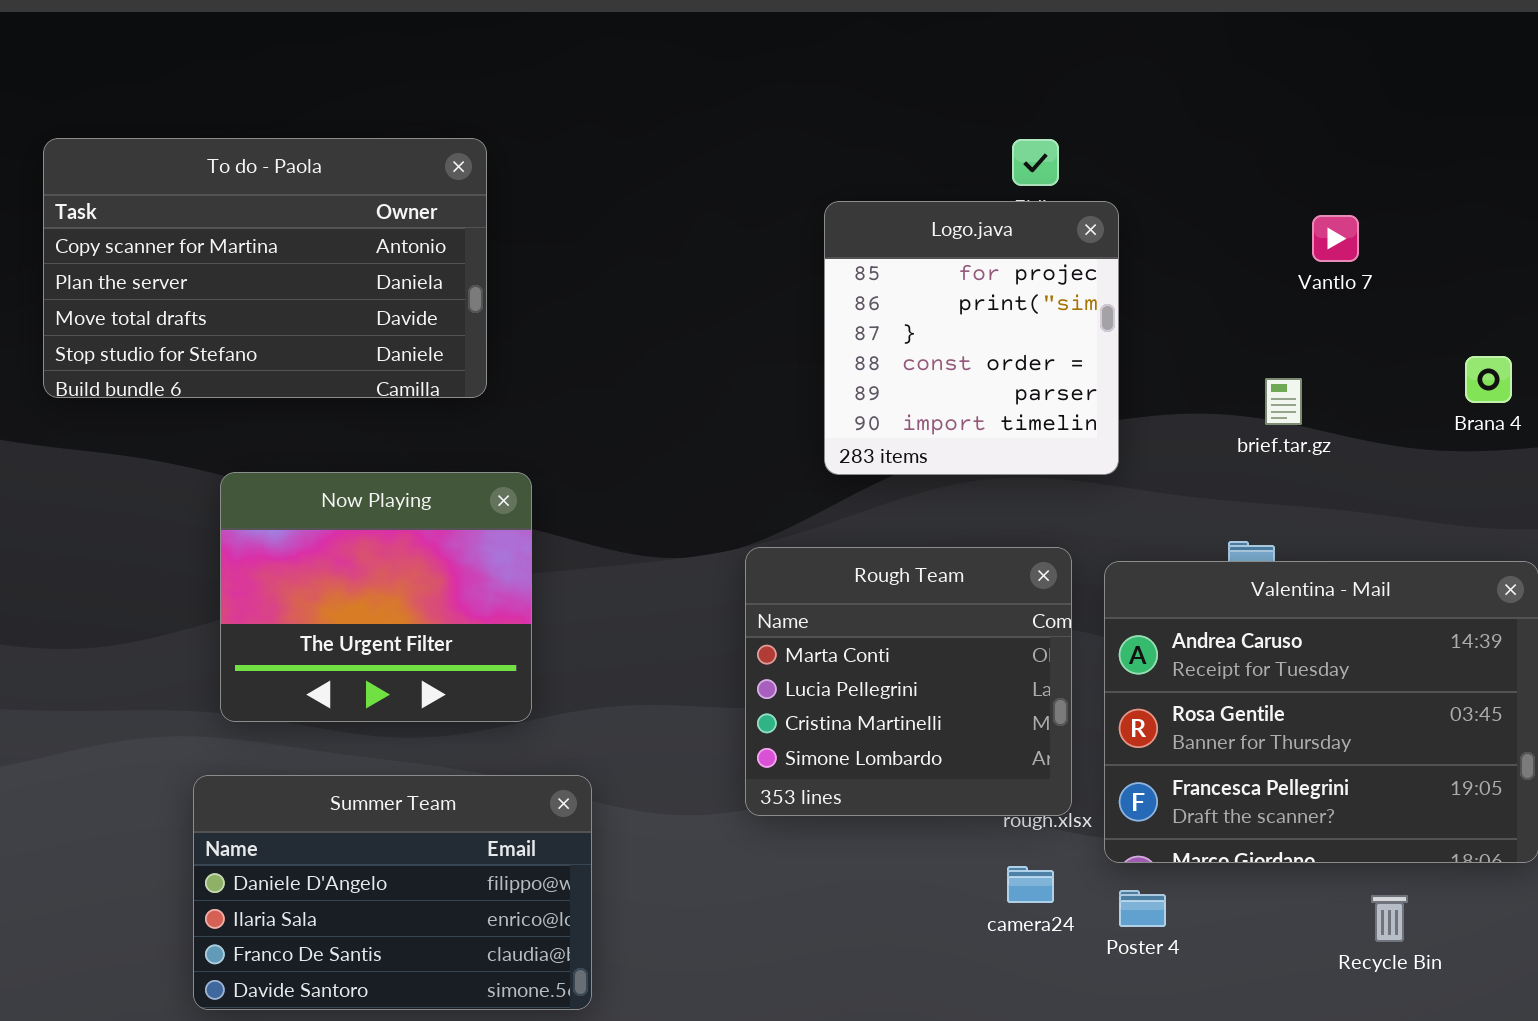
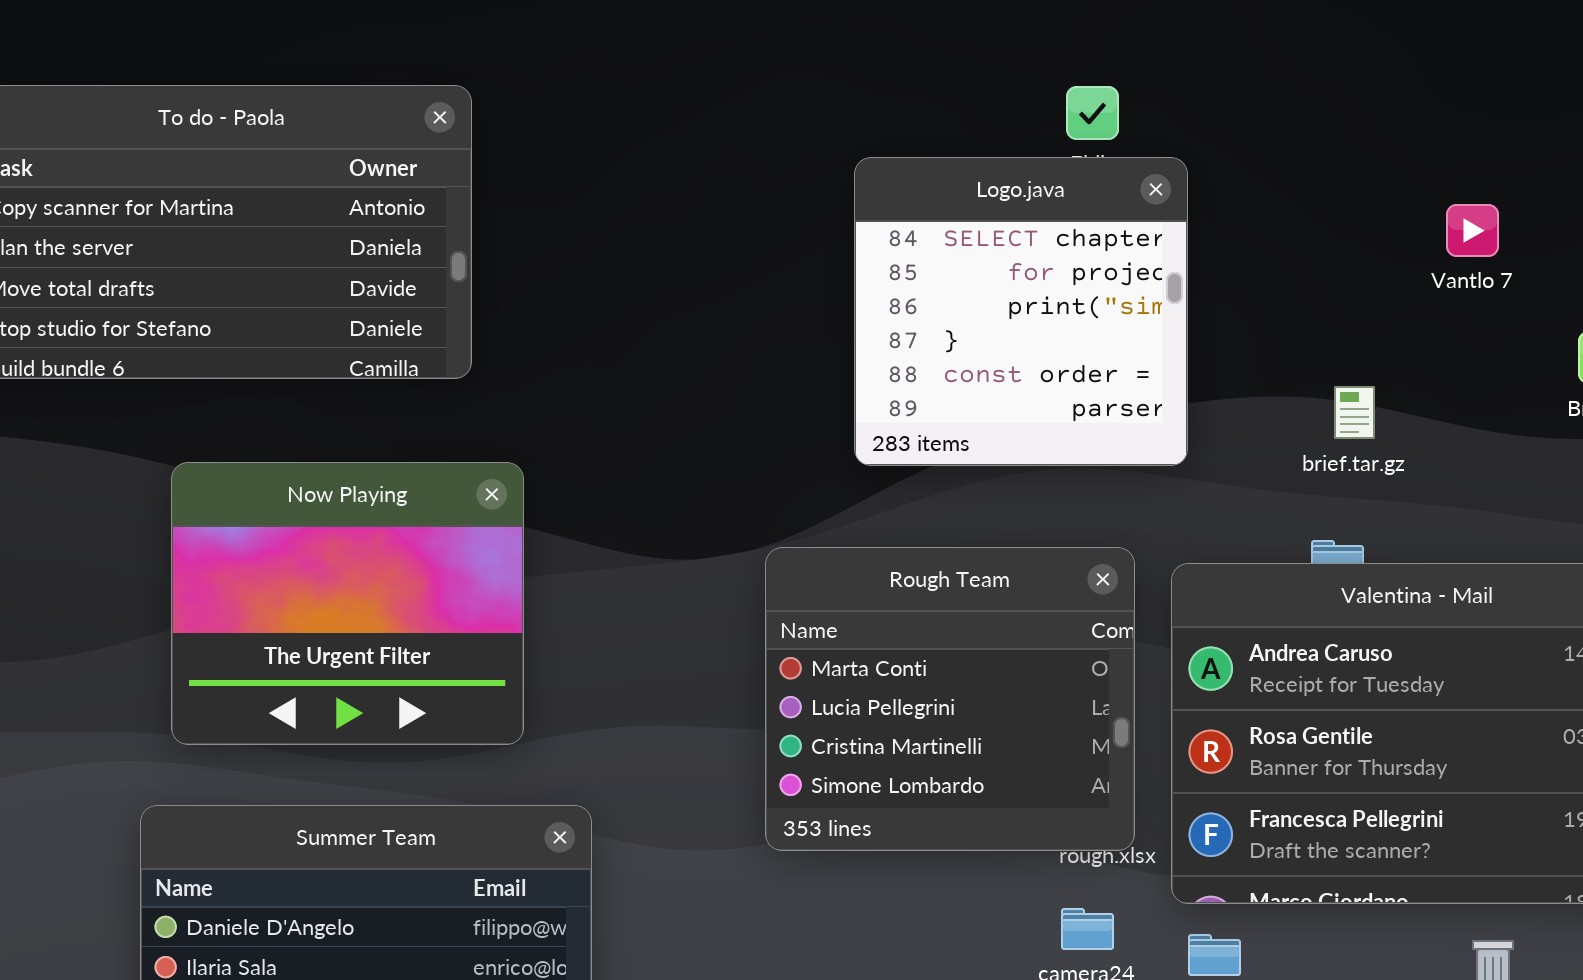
Logo.java: [824,201,1119,475] -> [854,157,1188,466], scrolled up 1 row
Vantlo 7: [1312,215,1359,262] -> [1446,204,1499,257], moved
brief.tar.gz: [1265,378,1302,425] -> [1334,386,1375,439], moved

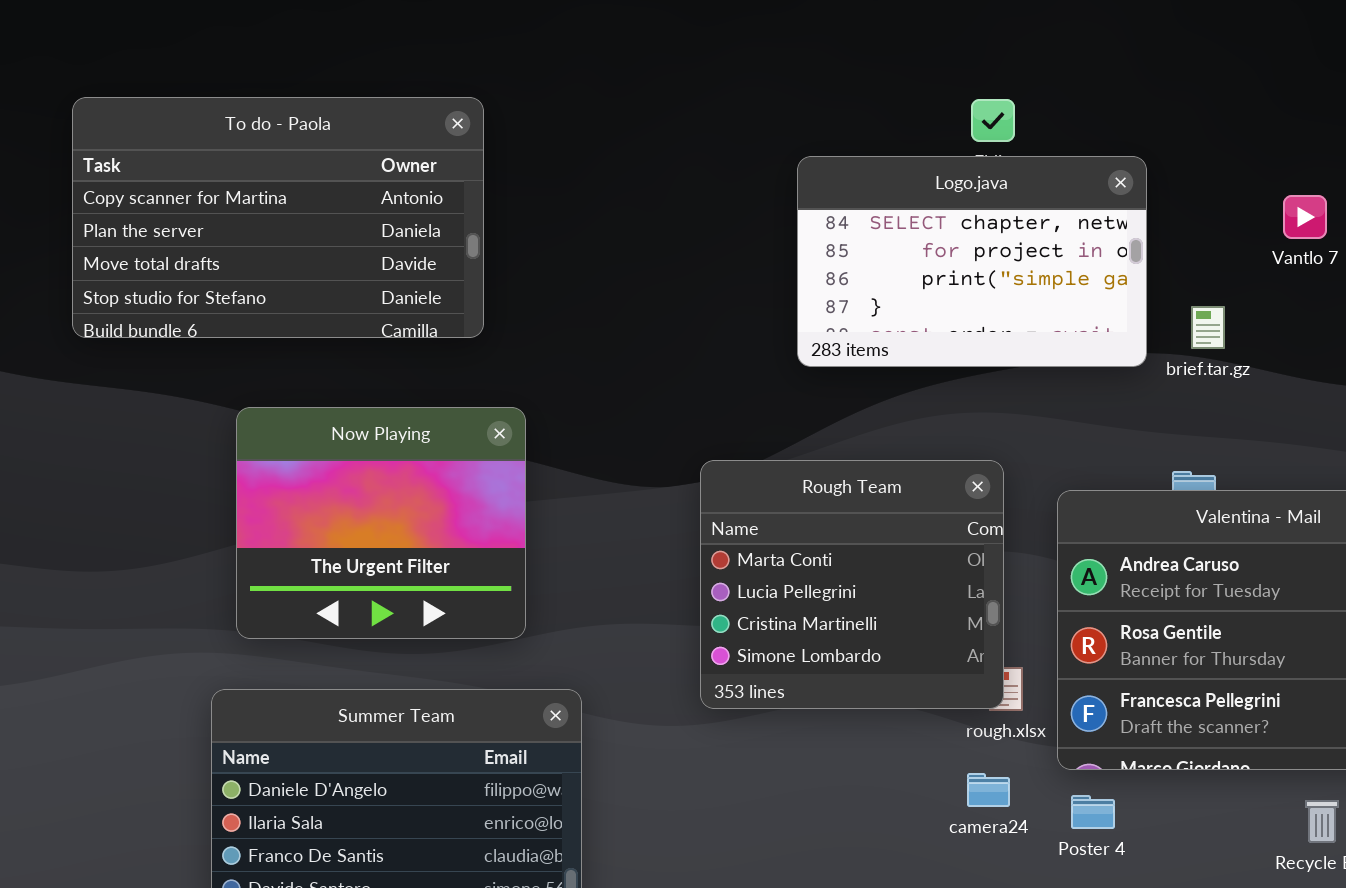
Logo.java: [854,157,1188,466] -> [797,156,1147,367], resized
brief.tar.gz: [1334,386,1375,439] -> [1191,306,1225,349], moved
Rough Team: [765,547,1135,851] -> [700,460,1004,709], moved

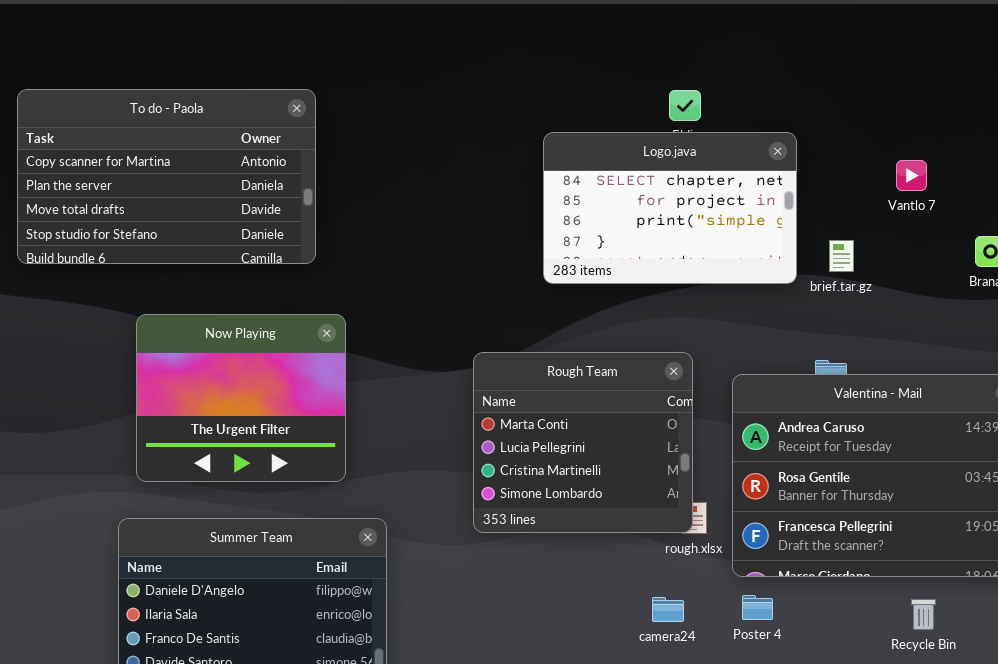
camera24: [967,773,1010,807] -> [652,597,684,622], moved

